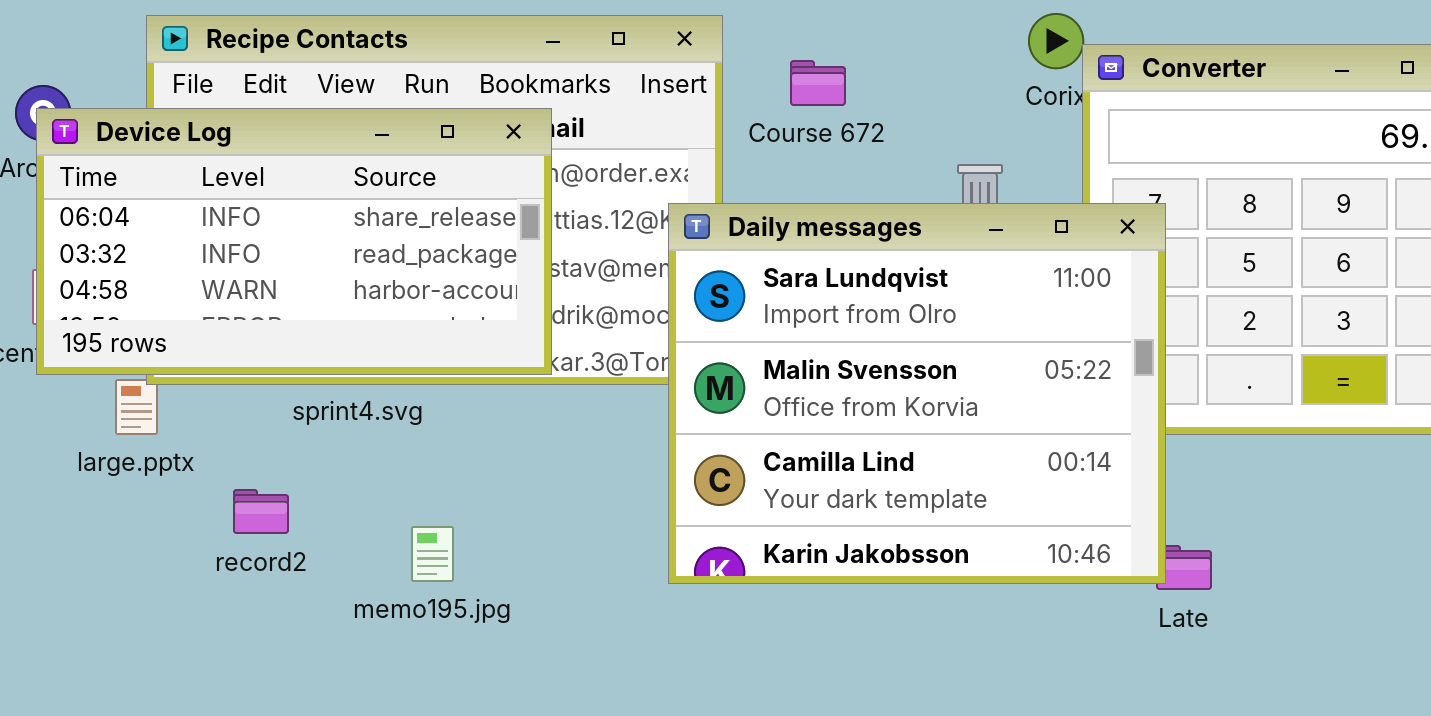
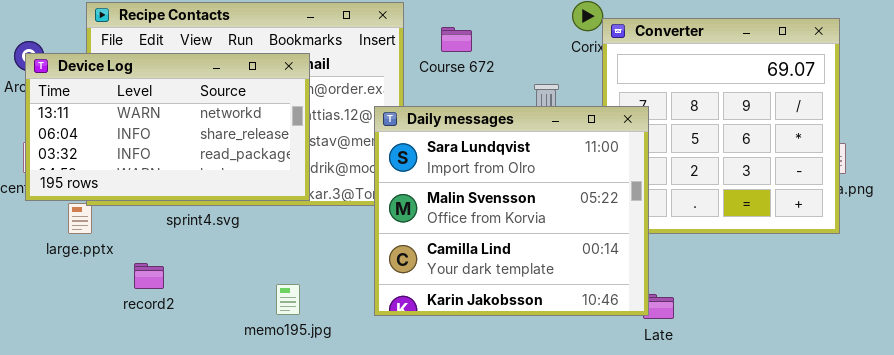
Device Log: [36,108,552,375] -> [25,53,310,201], scrolled up 1 row
memo195.jpg: [411,526,454,582] -> [276,284,300,315], moved

